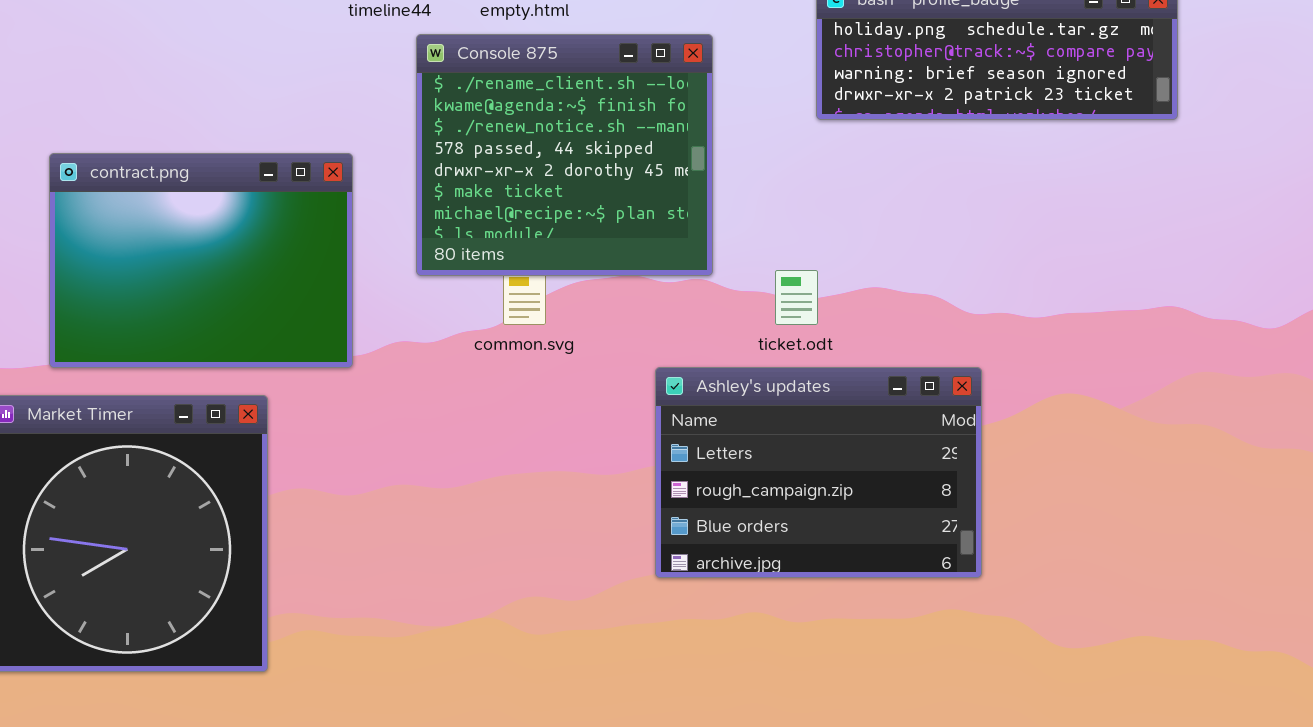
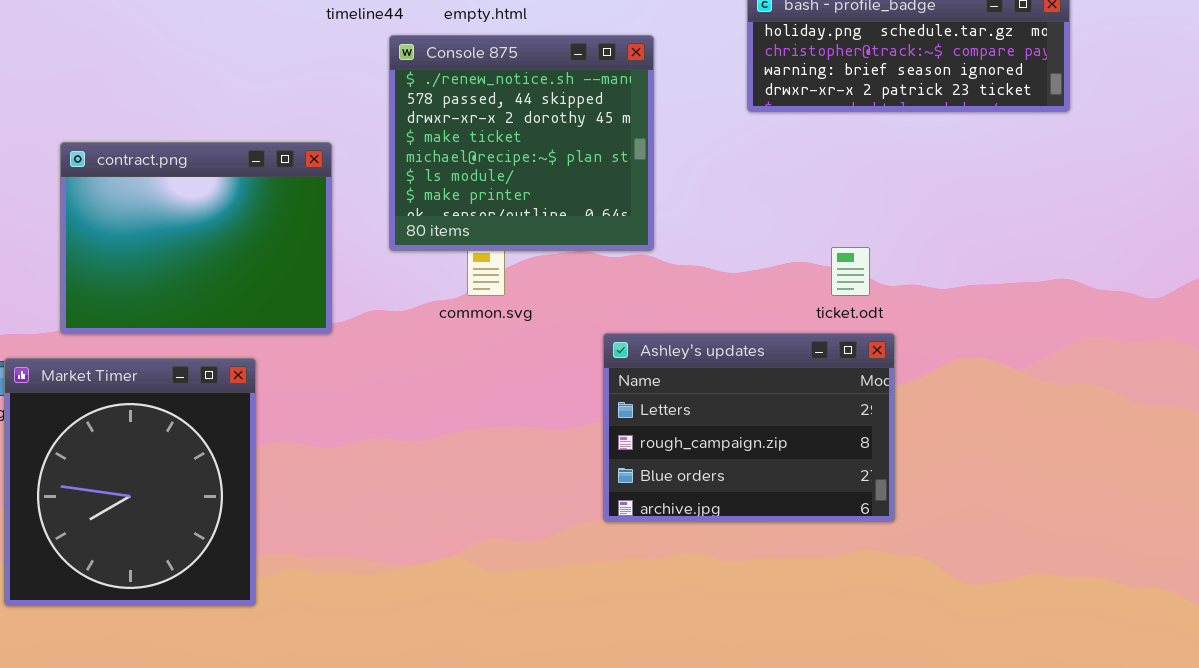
Console 875: [416,34,713,276] -> [389,35,654,251], scrolled down 2 rows
ticket.odt: [775,270,818,325] -> [831,247,870,296], moved

